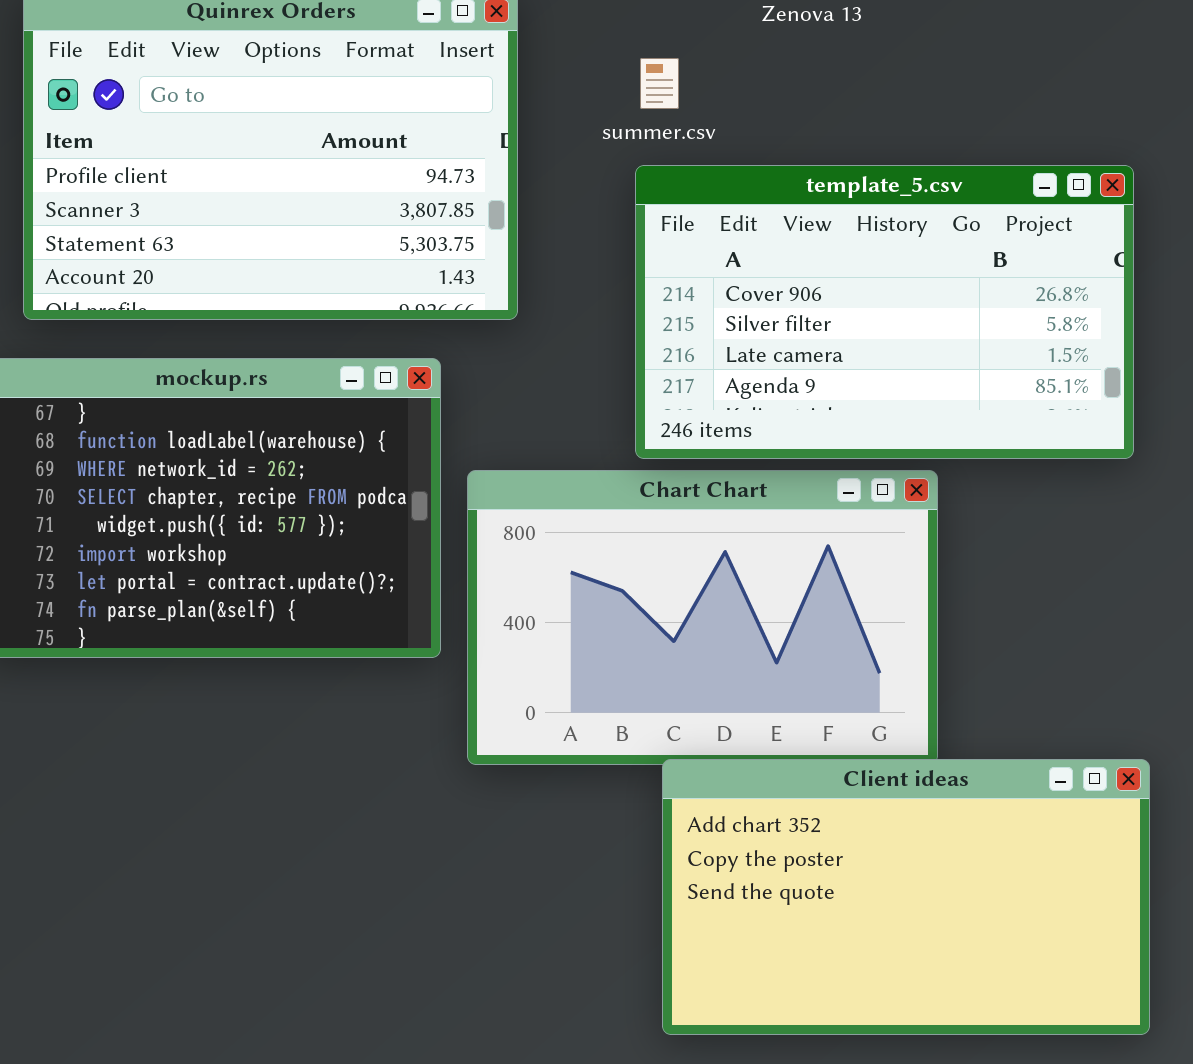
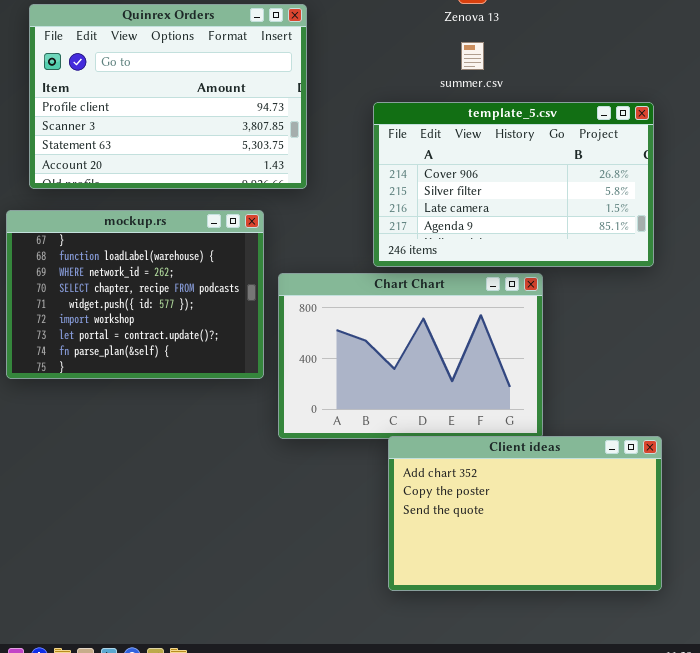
summer.csv: [640,58,679,109] -> [461,42,484,70], moved

